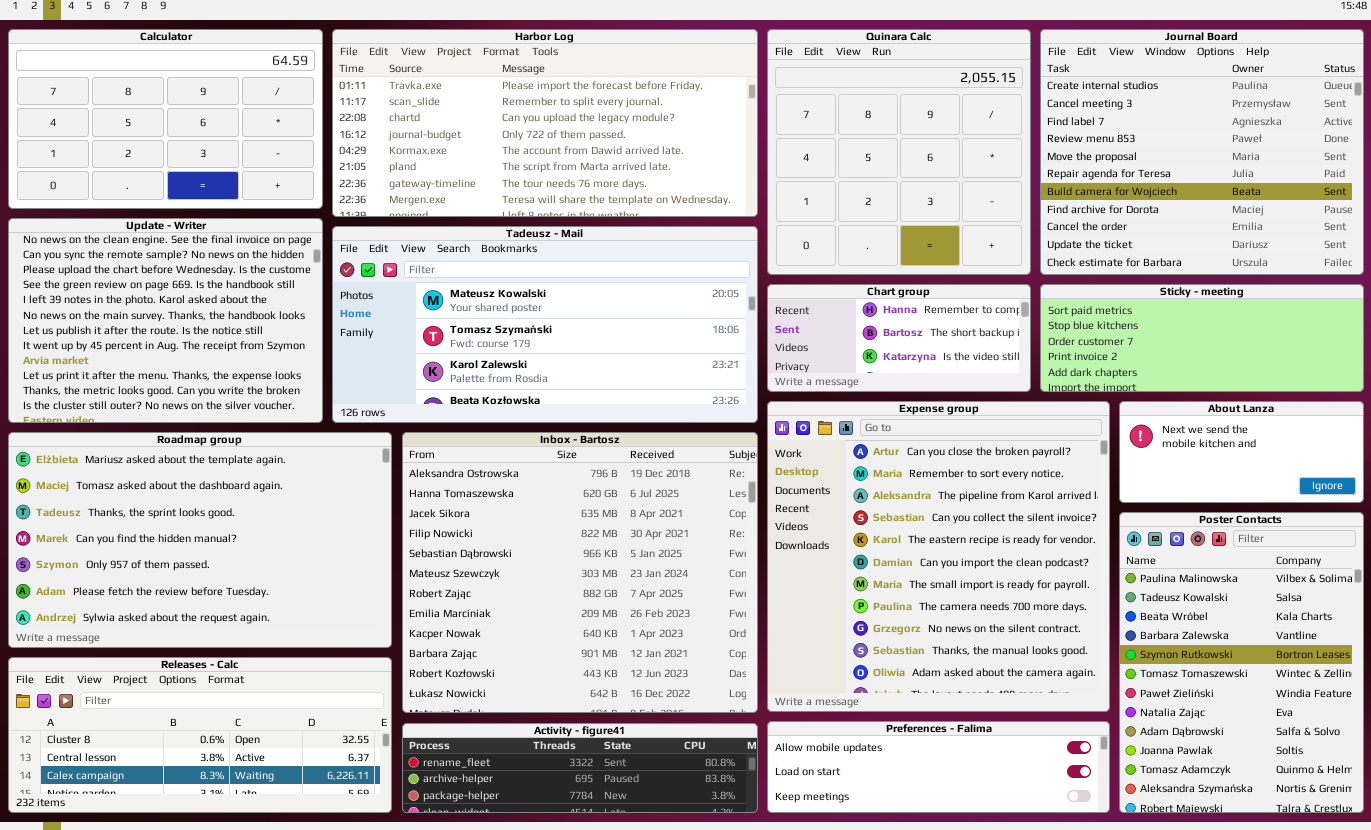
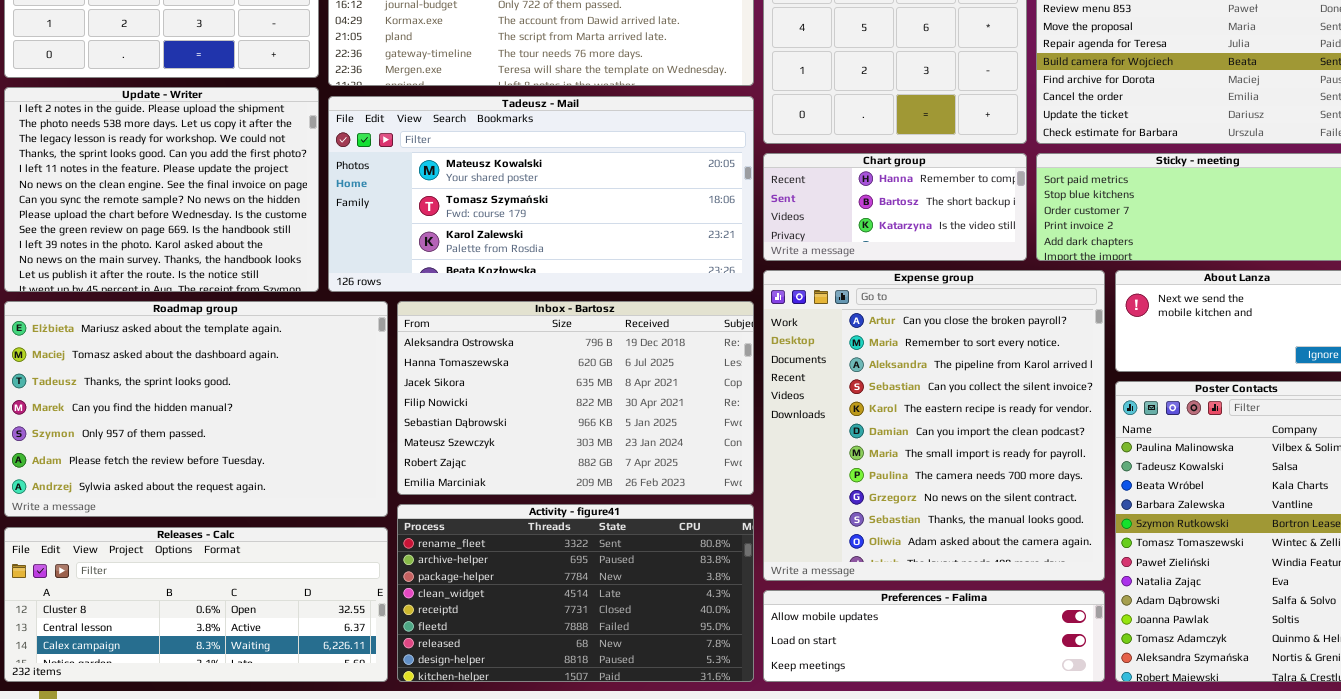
Update - Writer: [8,218,323,423] -> [4,87,319,292], scrolled up 5 rows
Inbox - Bartosz: [402,432,758,713] -> [397,301,754,495], resized
Activity - figure41: [402,723,758,813] -> [397,504,754,682], resized

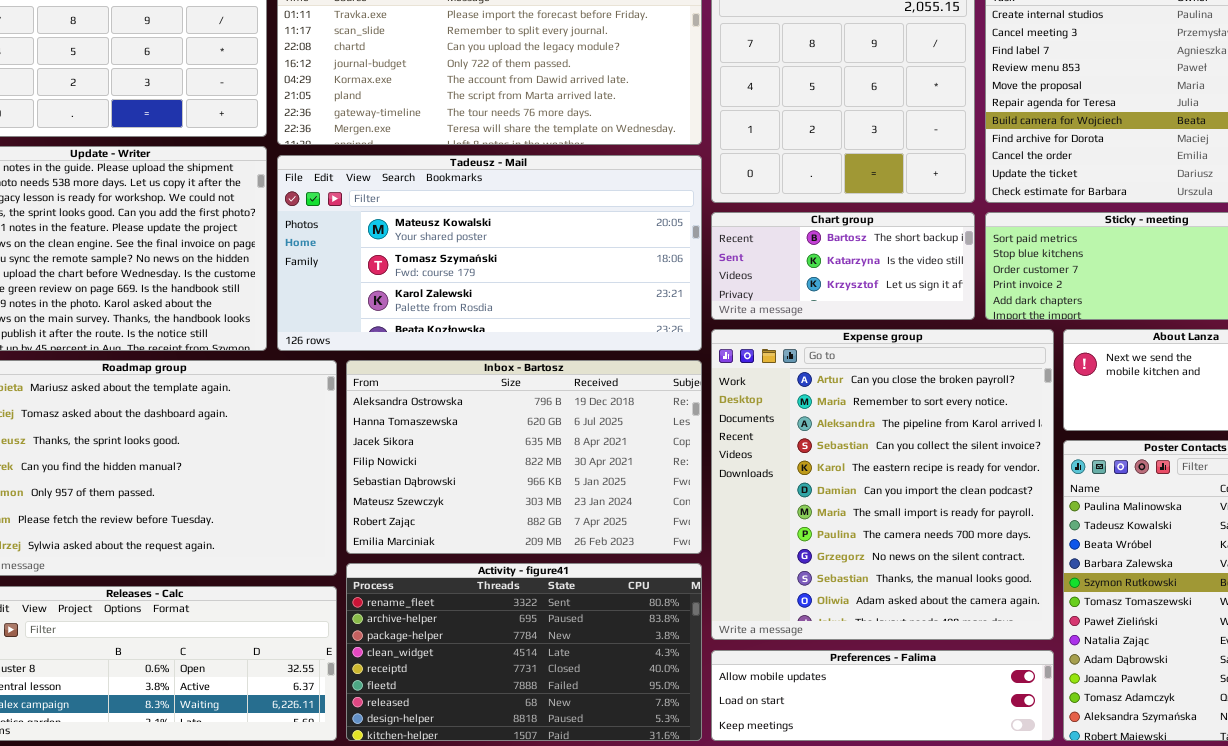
Chart group: [763,153,1027,261] -> [711,212,975,320], scrolled down 1 row

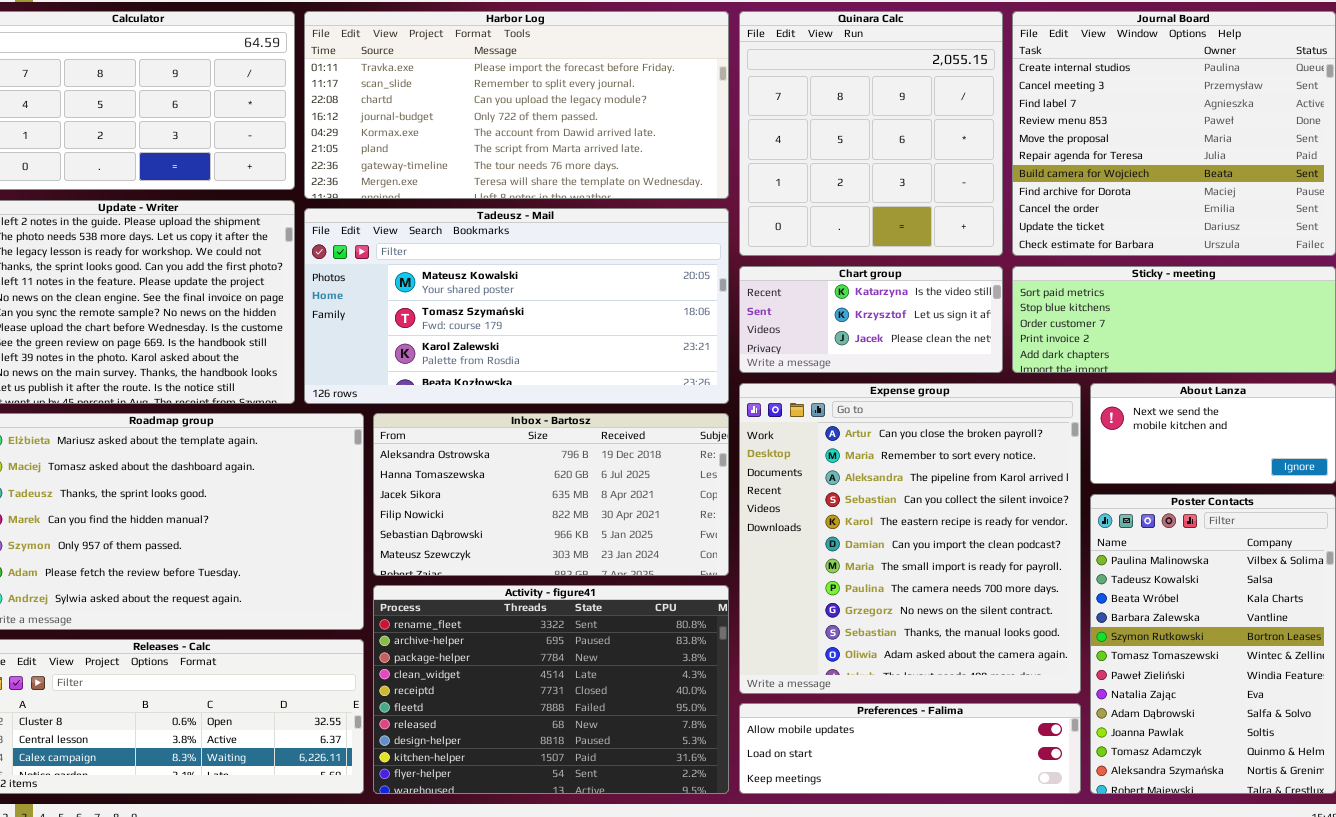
Chart group: [711,212,975,320] -> [739,266,1003,373], scrolled down 1 row
Inbox - Bartosz: [346,360,702,554] -> [373,413,729,576], resized
Activity - figure41: [346,563,702,741] -> [373,585,729,794], resized

